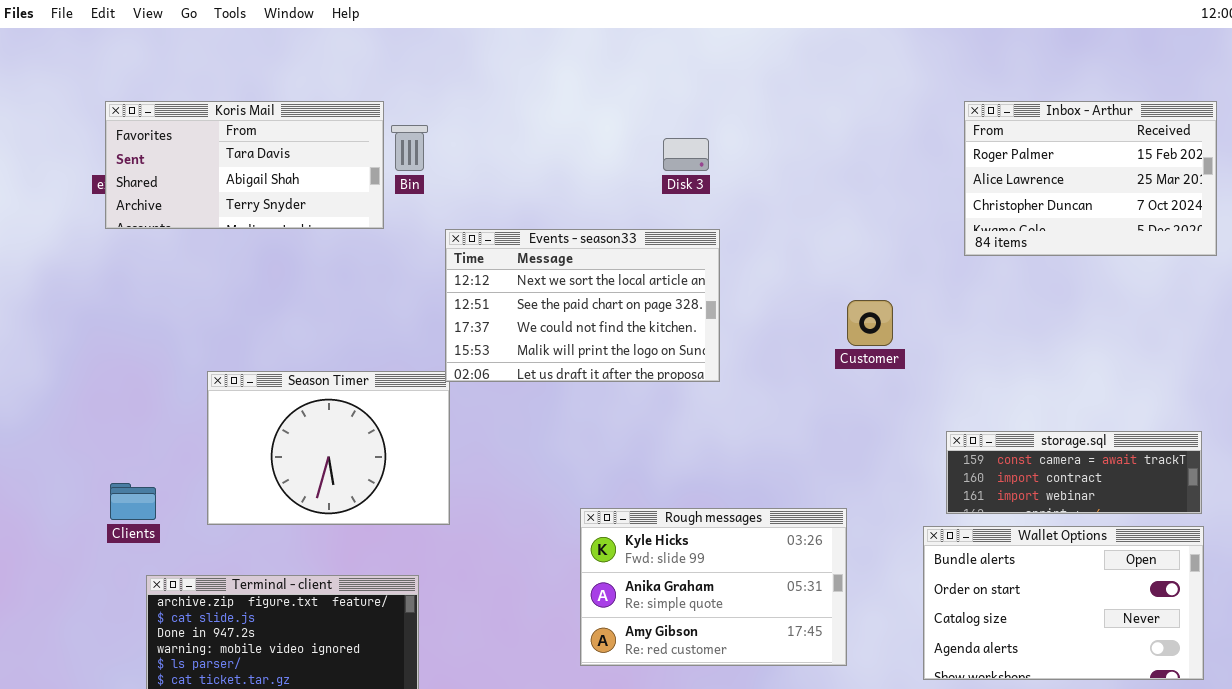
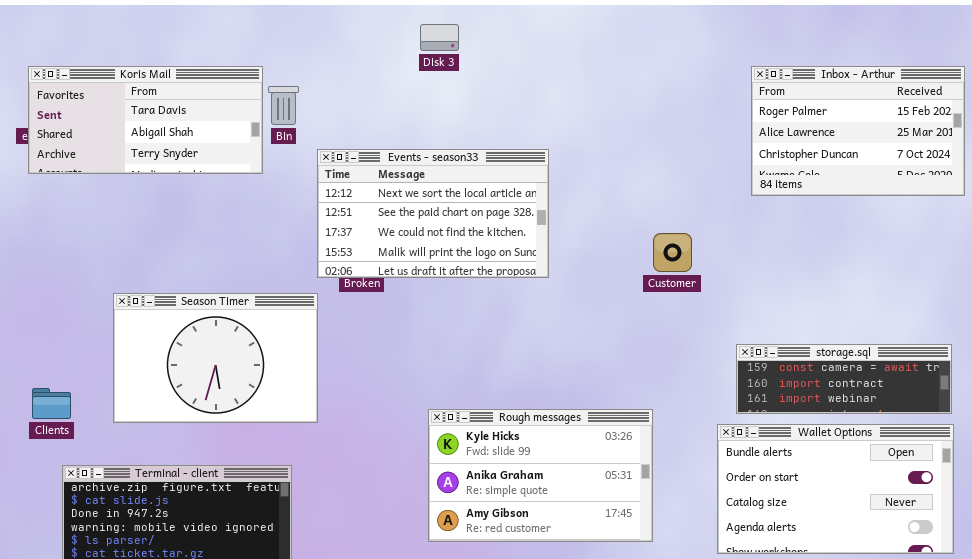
Disk 3: [663,138,709,171] -> [420,24,459,51], moved
Events - season33: [445,229,720,382] -> [317,149,549,278], moved

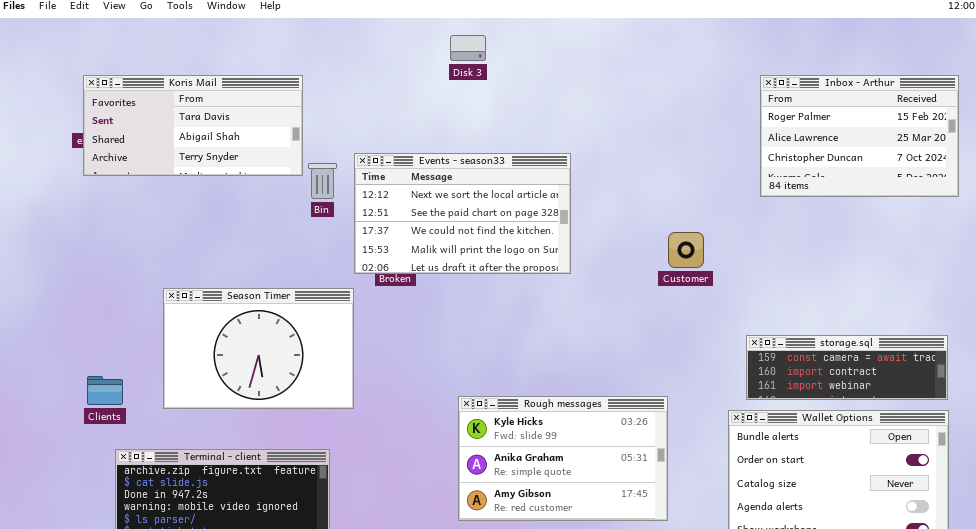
Bin: [268,86,299,125] -> [308,163,337,199], moved

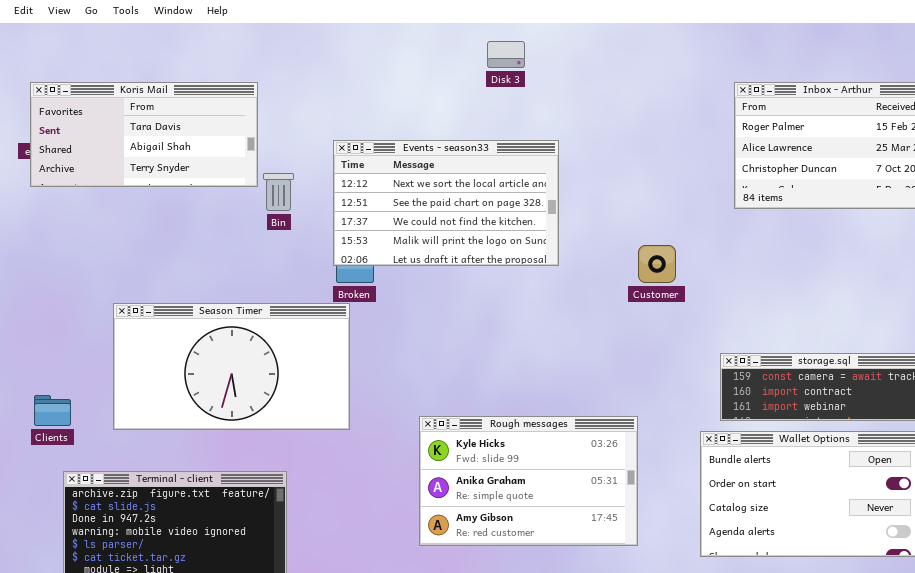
Disk 3: [450,35,486,61] -> [487,41,525,68], moved
Events - season33: [354,153,571,274] -> [333,140,559,266], moved
Season Timer: [163,288,354,409] -> [113,303,350,430], resized

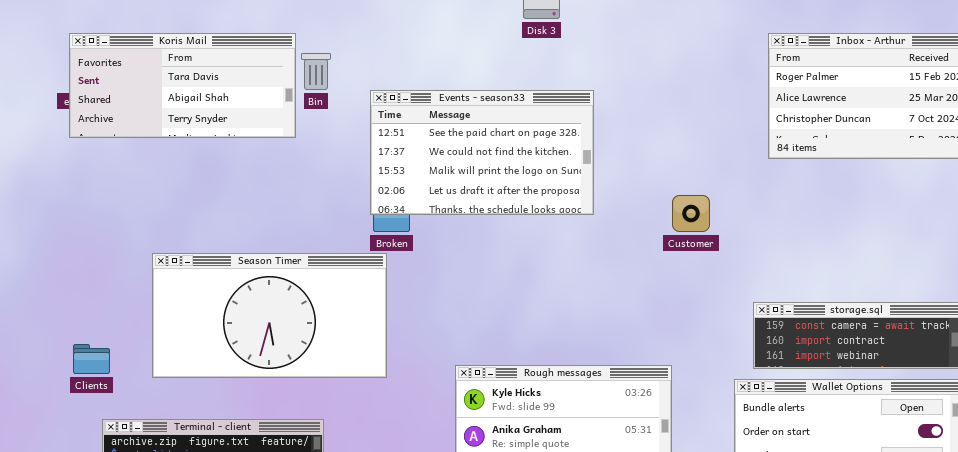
Events - season33: [333,140,559,266] -> [370,90,594,215], scrolled down 1 row
Bin: [263,173,294,211] -> [301,53,331,90], moved

